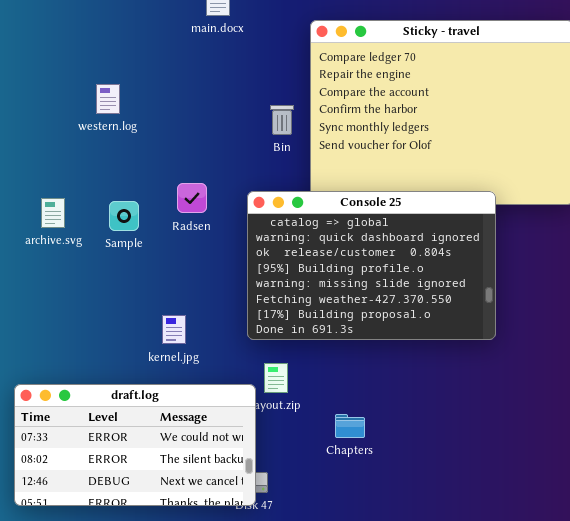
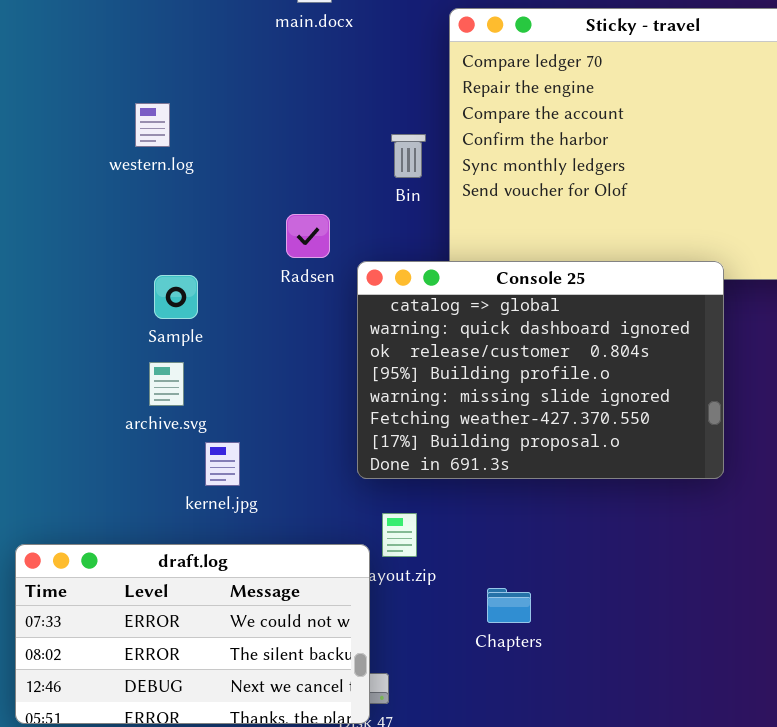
Radsen: [177,183,207,213] -> [286,214,330,258], moved
archive.svg: [41,198,65,228] -> [149,362,184,406], moved
kernel.jpg: [162,315,186,344] -> [205,442,240,486], moved

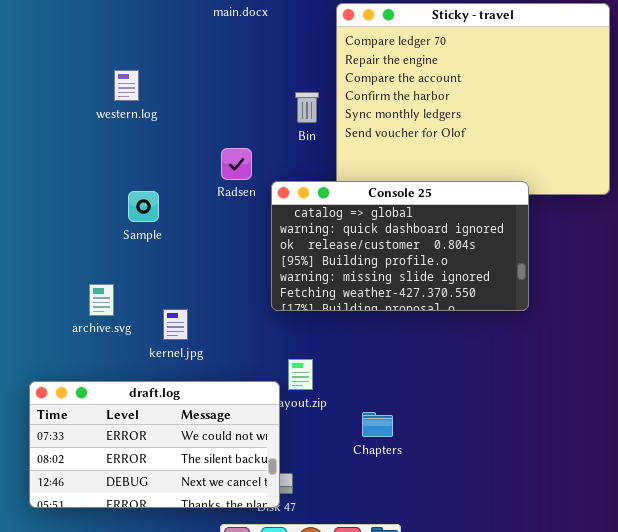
Console 25: [357,261,724,479] -> [271,181,529,311], resized
archive.svg: [149,362,184,406] -> [89,284,114,316], moved

